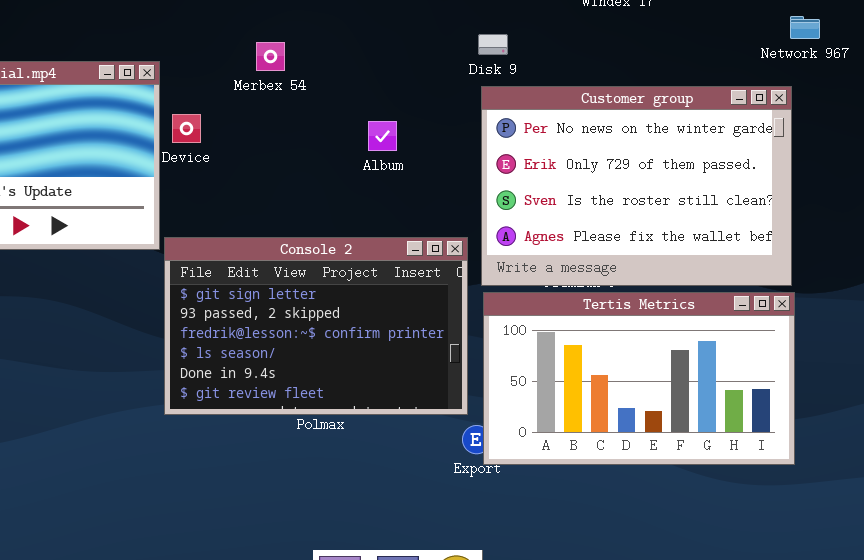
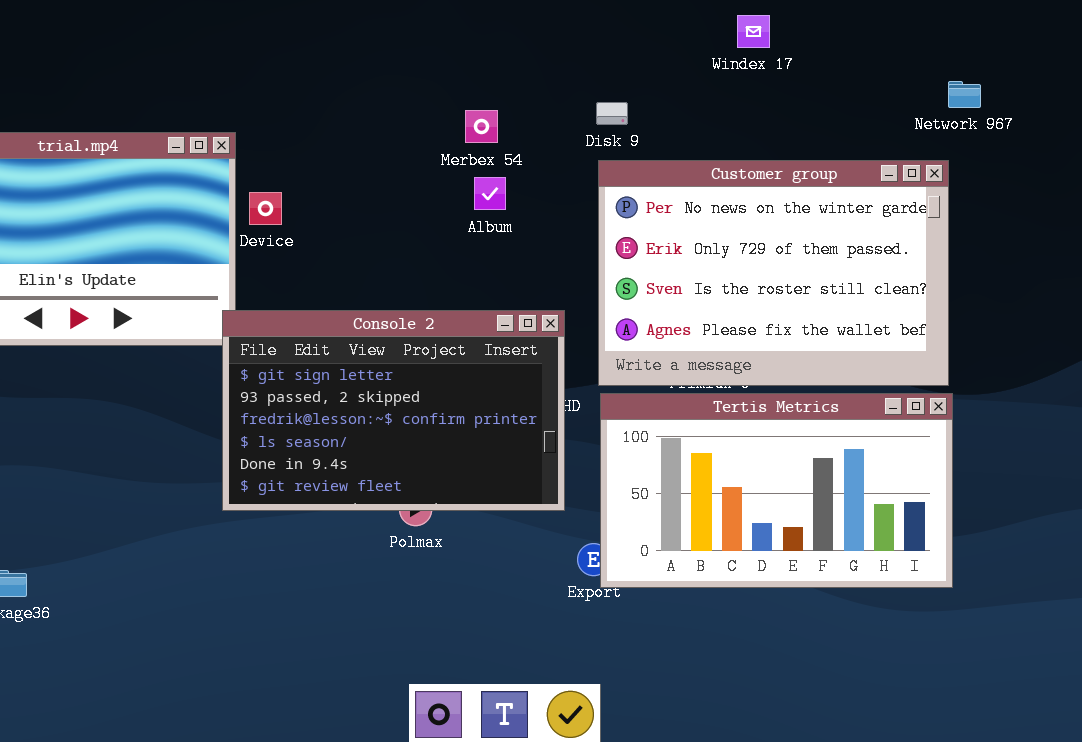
Merbex 54: [256,42,285,71] -> [465,110,498,143], moved
Album: [368,121,397,151] -> [474,177,506,210], moved
Console 2: [164,237,468,415] -> [222,310,565,511], moved

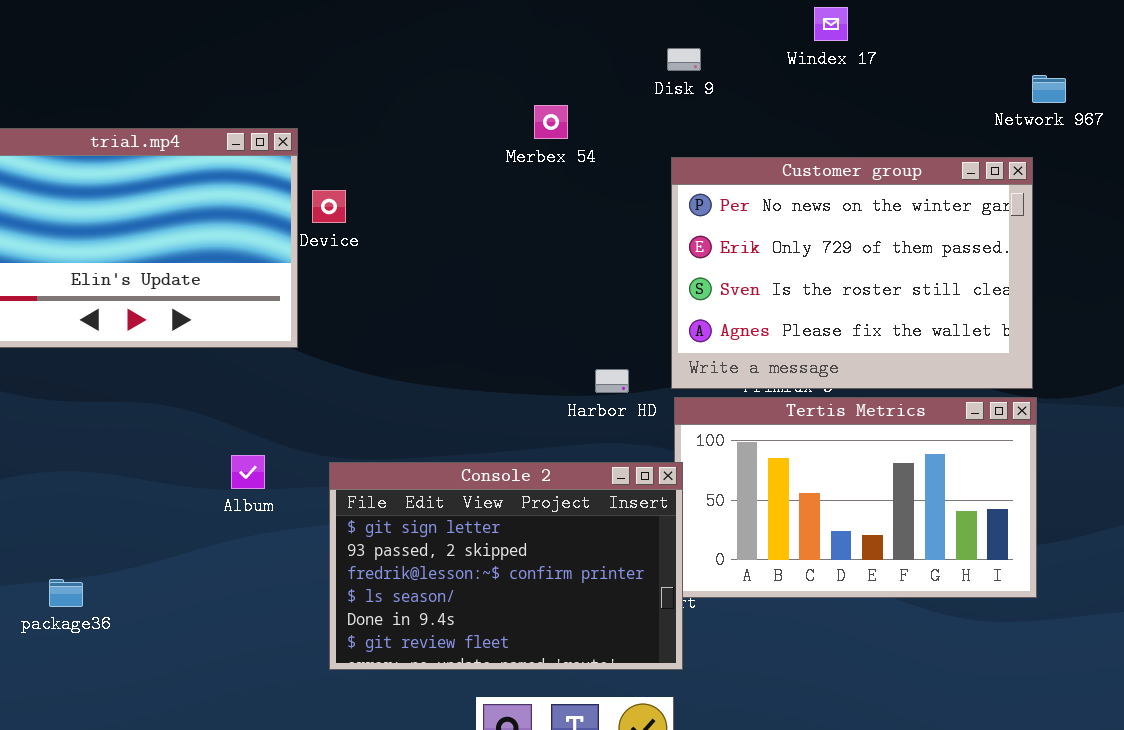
Disk 9: [596,102,628,125] -> [667,48,701,71], moved
Album: [474,177,506,210] -> [231,455,265,489], moved
Console 2: [222,310,565,511] -> [329,462,683,670], moved

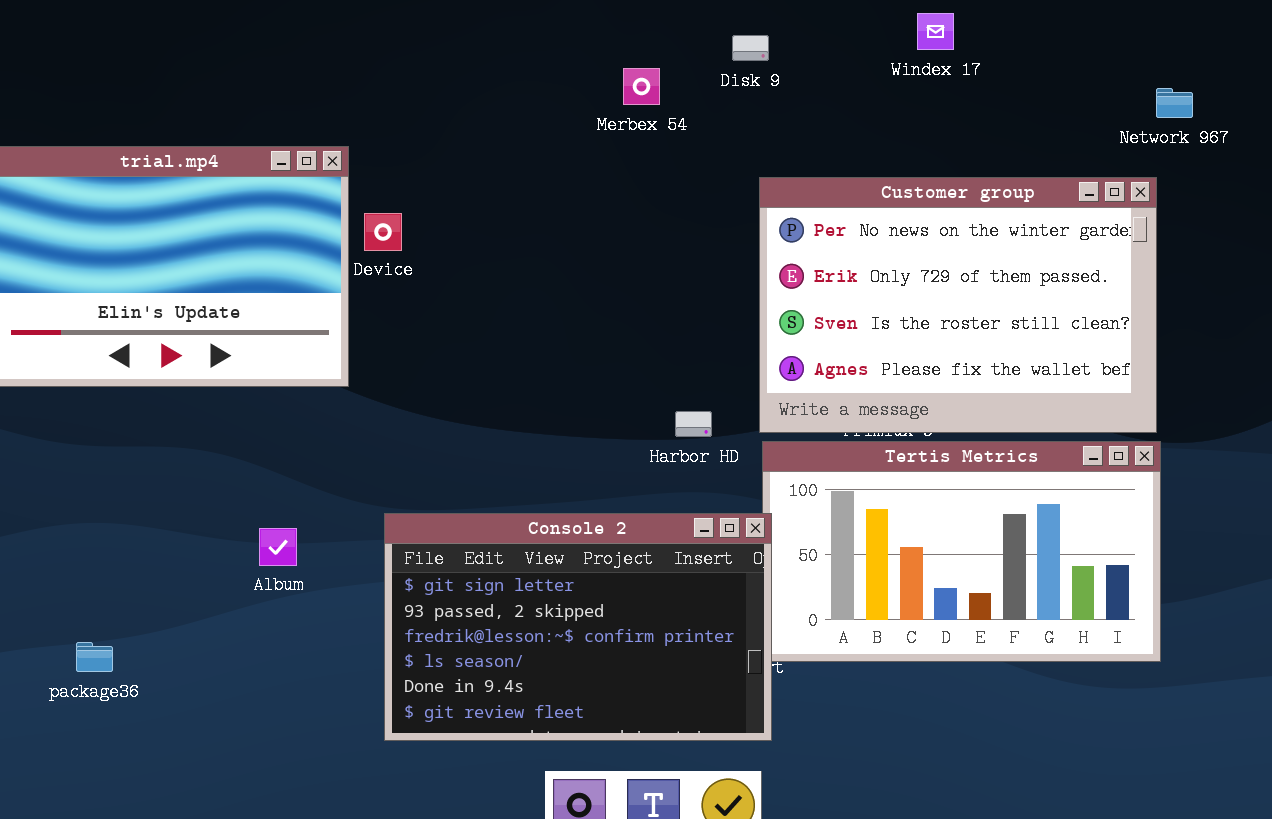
Disk 9: [667,48,701,71] -> [732,35,769,61], moved
Merbex 54: [534,105,568,139] -> [623,68,660,105], moved
Album: [231,455,265,489] -> [259,528,297,566], moved

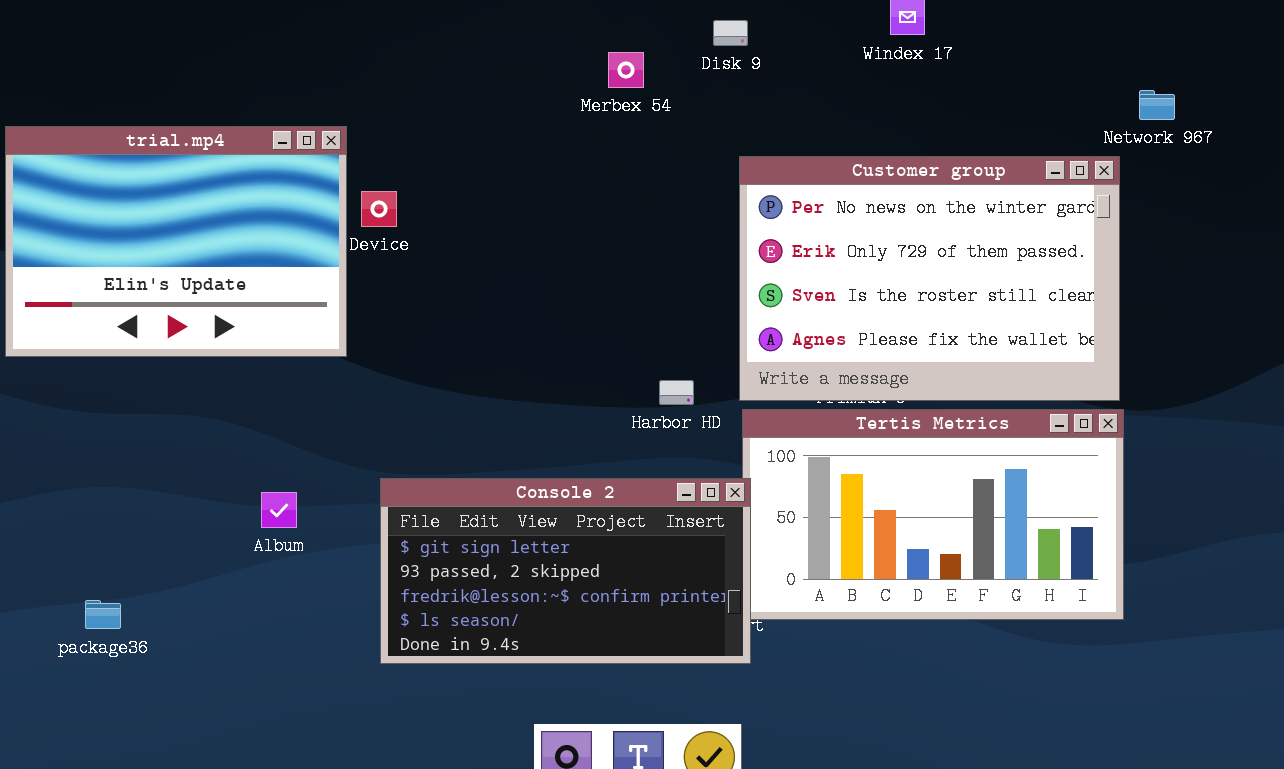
Network 967: [1156,88,1193,118] -> [1139,90,1175,120], moved
Console 2: [384,513,772,741] -> [380,478,751,664], resized

